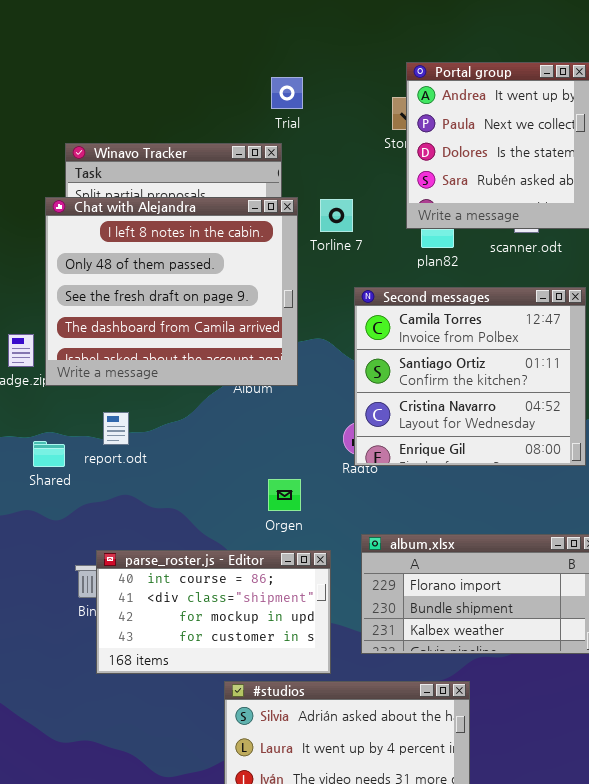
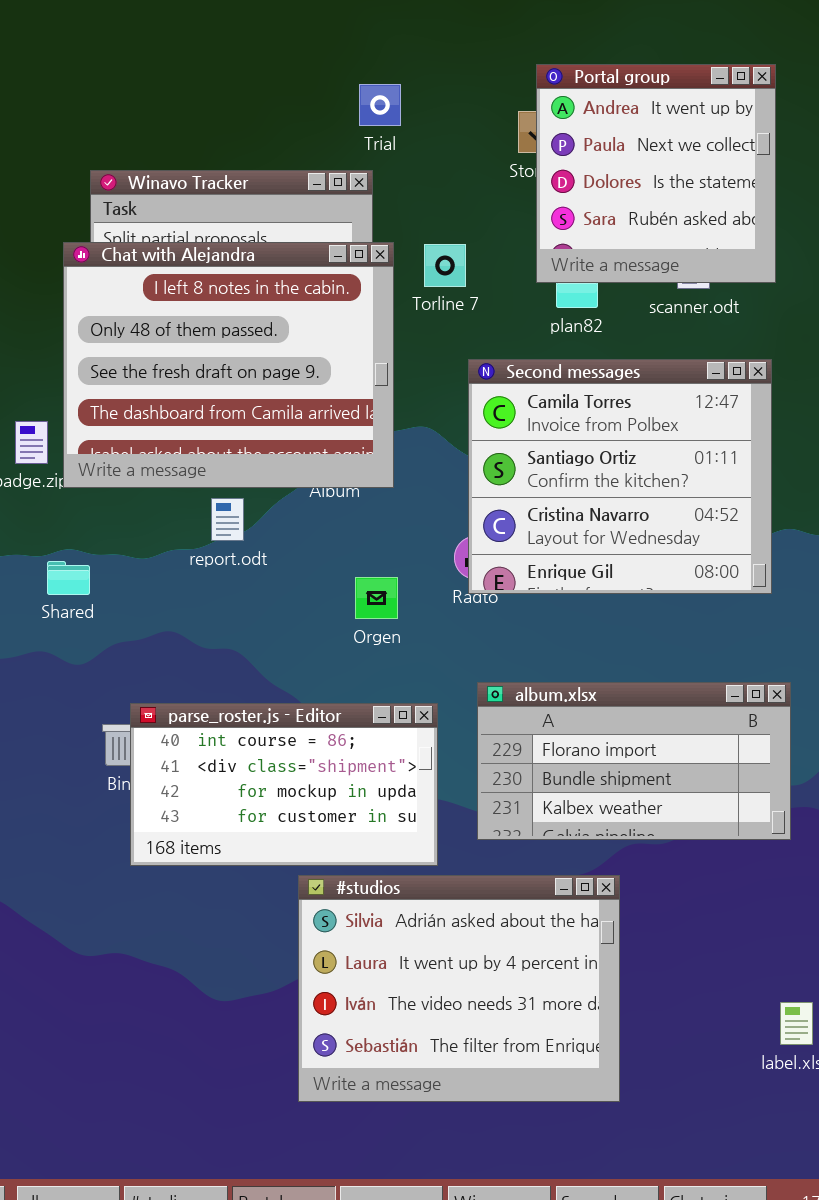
report.odt: [103,412,129,445] -> [211,498,244,541], moved
Orgen: [268,479,301,511] -> [355,577,398,619], moved

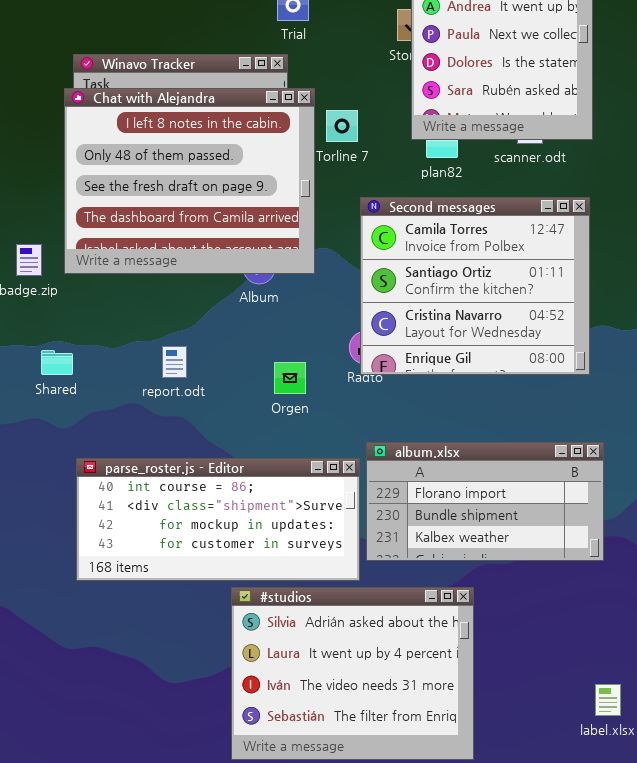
Chat with Alejandra: [63,242,394,488] -> [64,88,315,274], moved
report.odt: [211,498,244,541] -> [162,346,187,378], moved
parse_roster.js - Editor: [130,703,438,866] -> [76,458,360,581], moved, resized

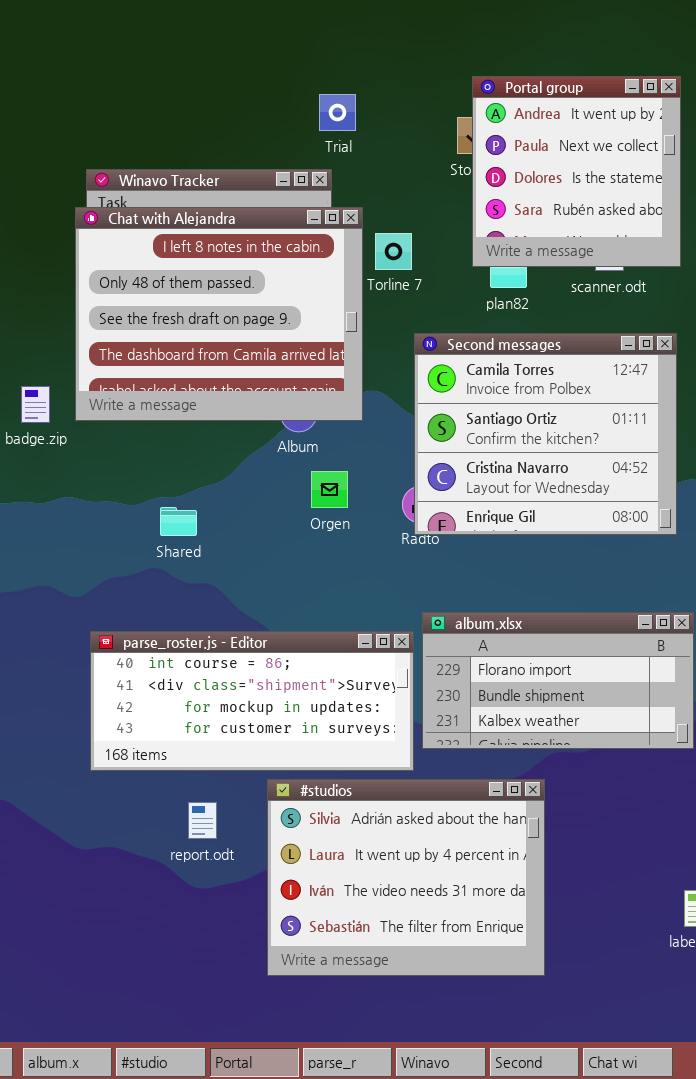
report.odt: [162,346,187,378] -> [188,802,217,839], moved
Shared: [41,350,73,375] -> [160,507,197,536], moved
Orgen: [274,362,306,394] -> [311,471,348,508], moved

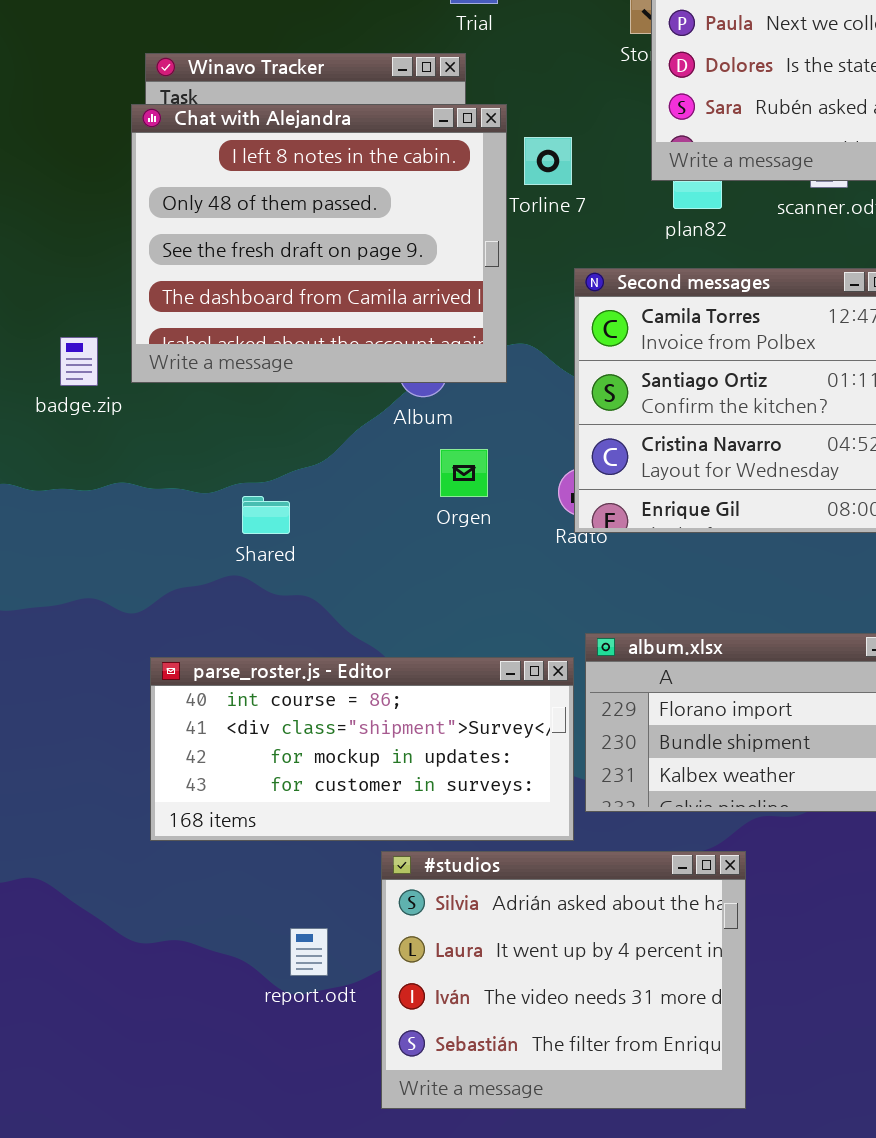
report.odt: [188,802,217,839] -> [290,928,328,976], moved

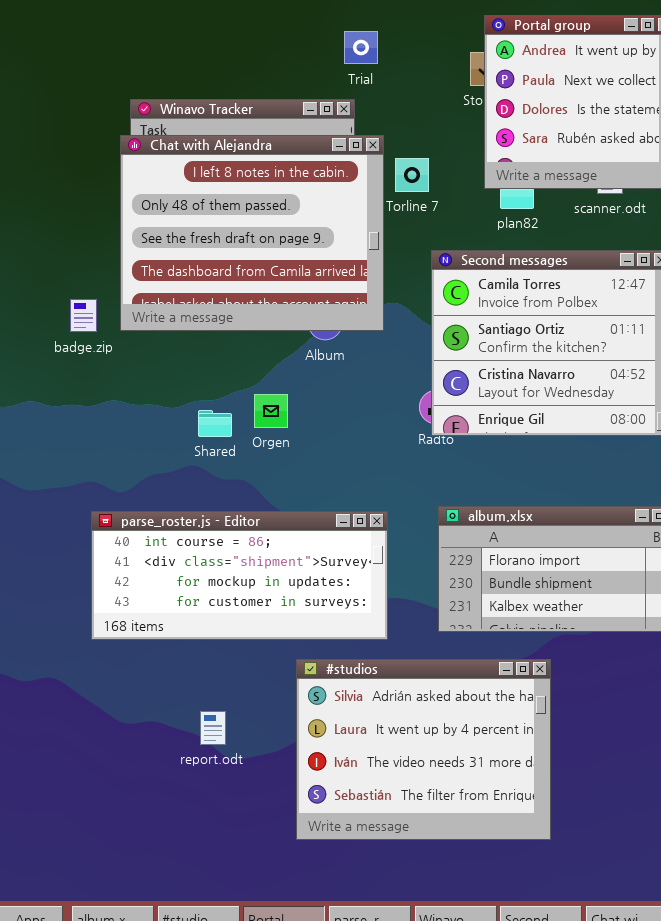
Orgen: [440,449,488,497] -> [254,394,288,428], moved
parse_roster.js - Editor: [150,657,574,841] -> [91,511,388,640], moved
report.odt: [290,928,328,976] -> [200,711,226,745], moved

